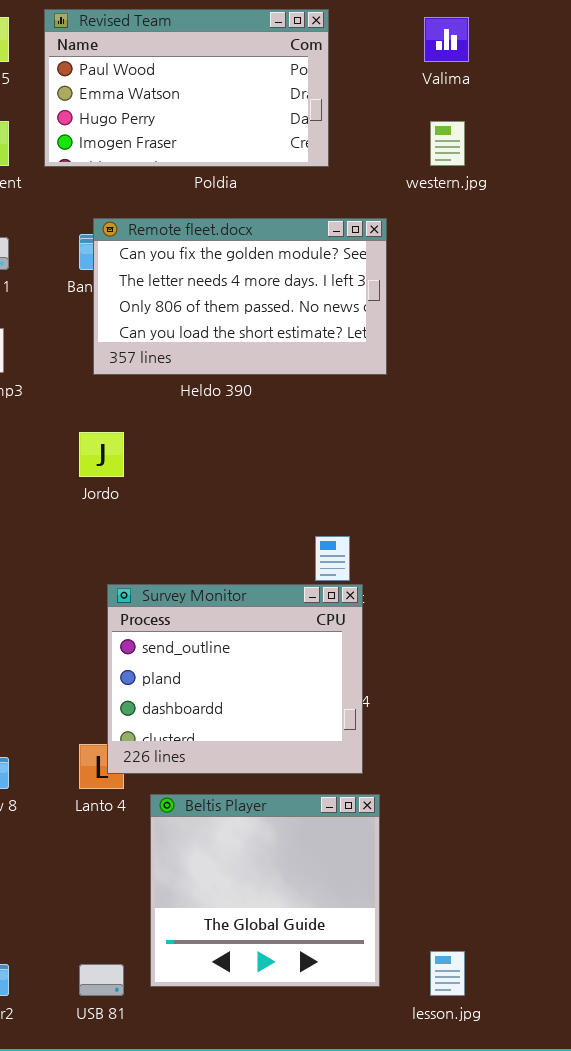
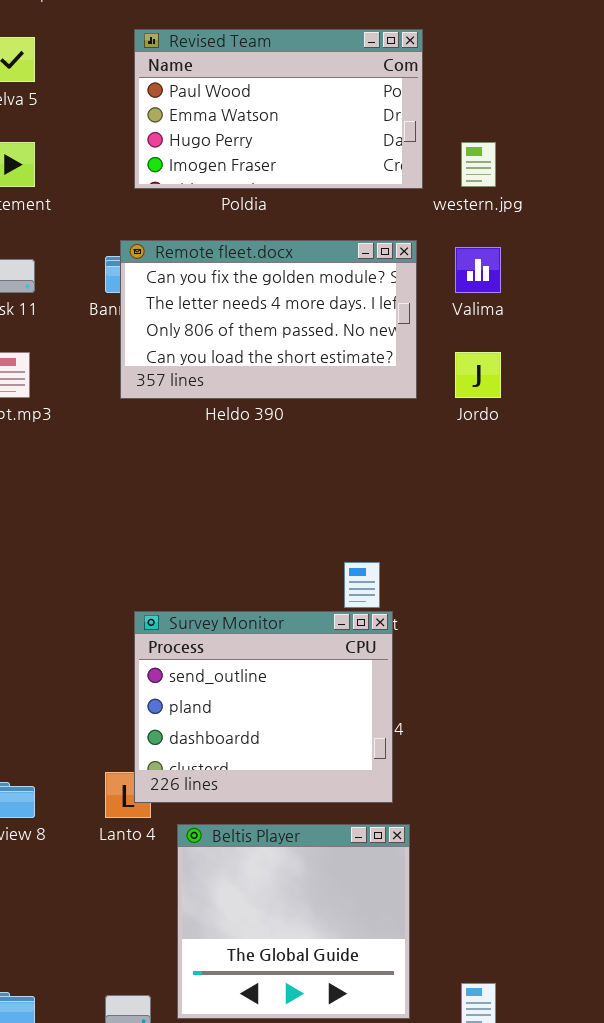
Revised Team: [44,9,329,167] -> [134,29,423,189], moved
Valima: [424,17,469,62] -> [455,247,501,293], moved
Jordo: [79,432,124,477] -> [455,352,501,398], moved

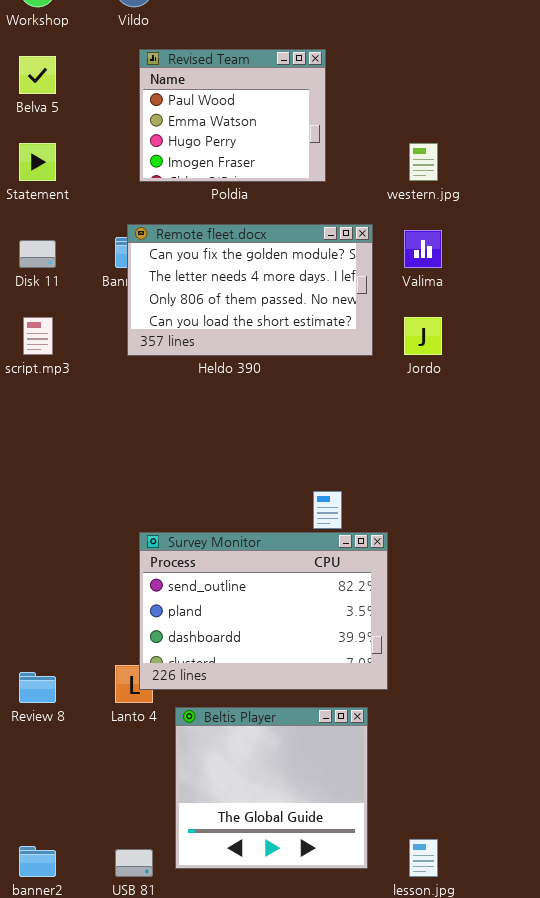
Revised Team: [134,29,423,189] -> [139,49,326,182], resized
Survey Monitor: [134,611,393,803] -> [139,532,388,690], resized

